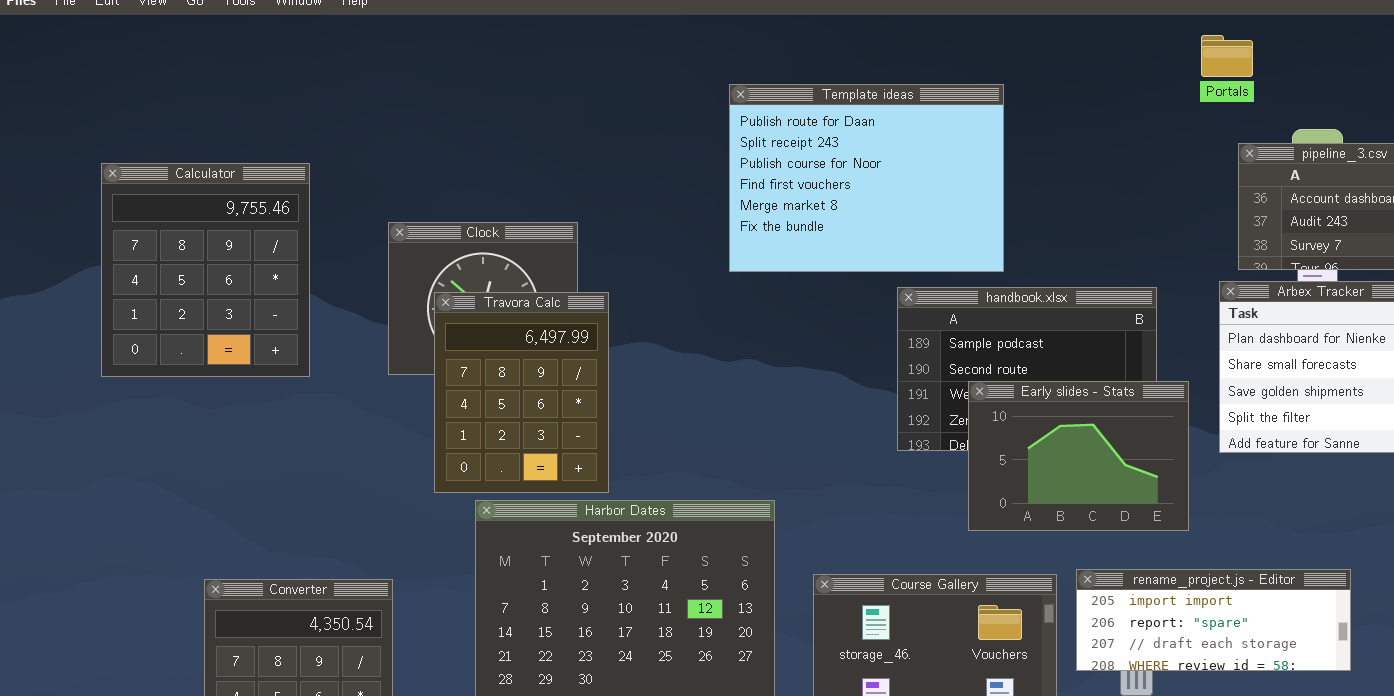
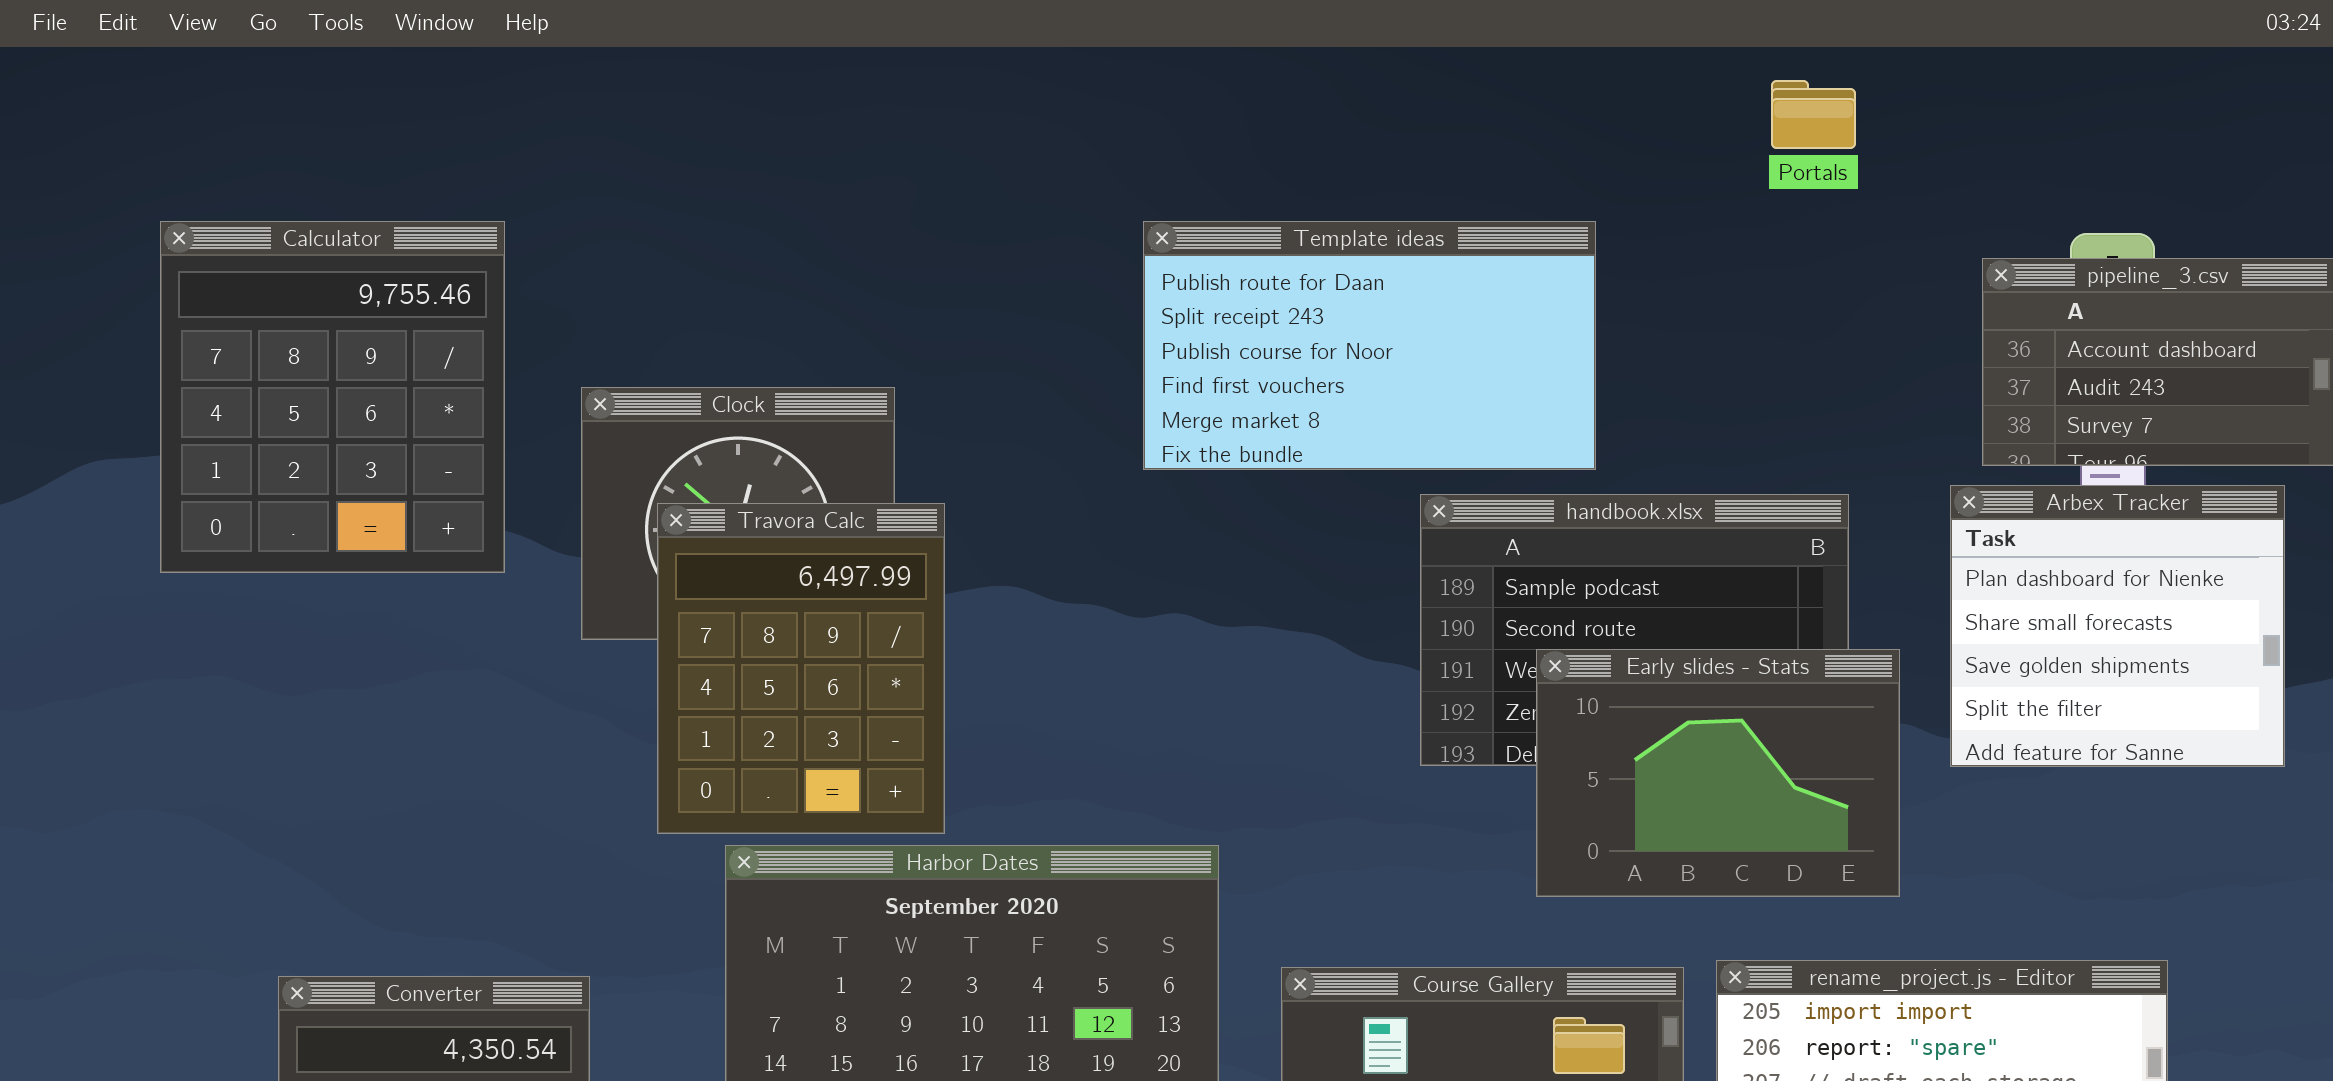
Portals: [1201,35,1253,77] -> [1771,80,1856,149], moved
Template ideas: [729,84,1004,272] -> [1143,221,1596,470], resized
Calculator: [101,163,310,377] -> [160,221,505,573], moved

